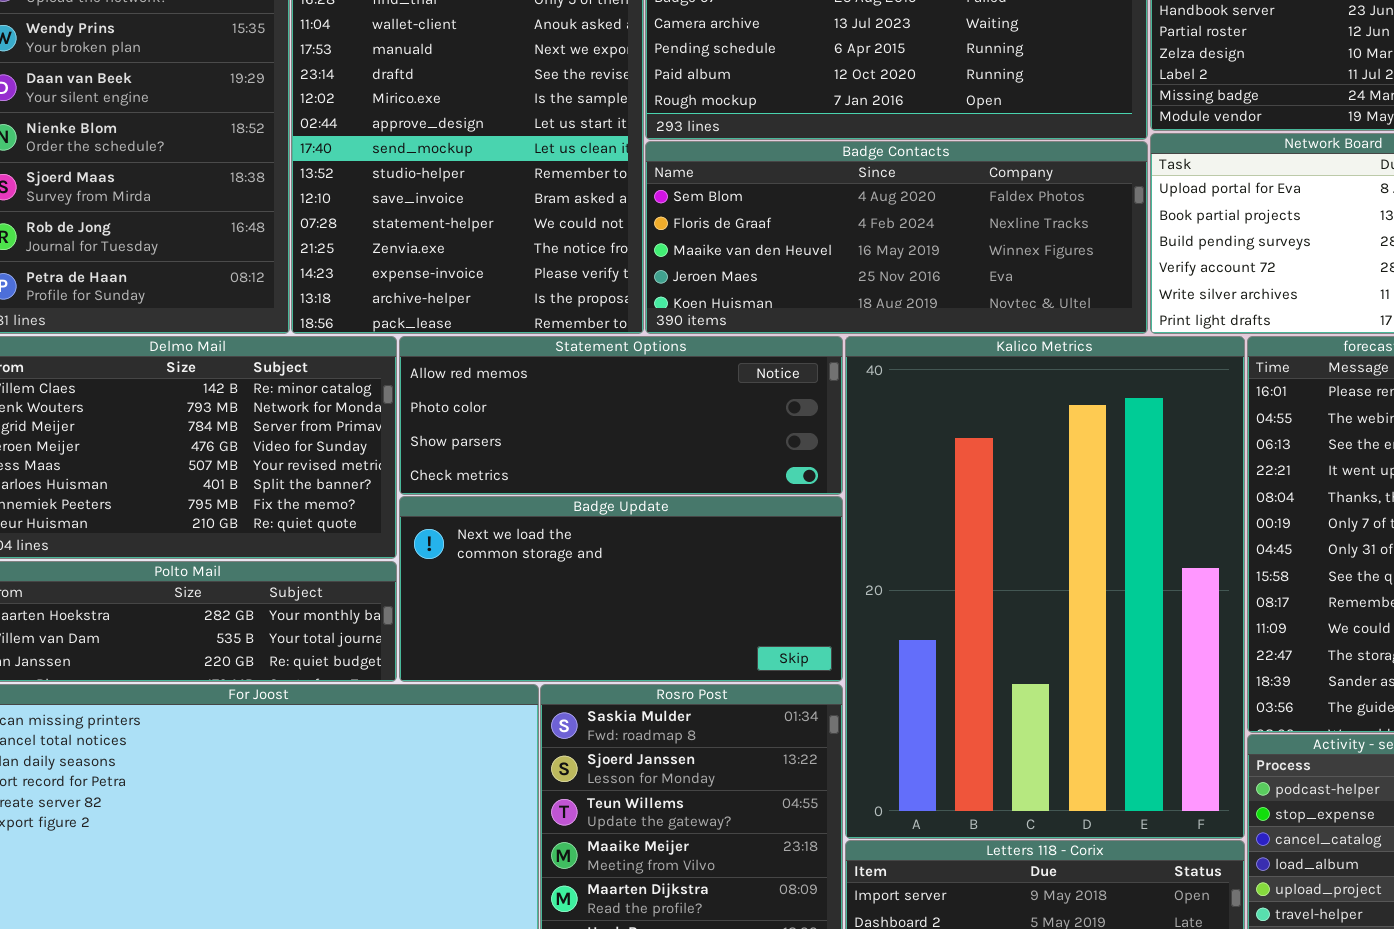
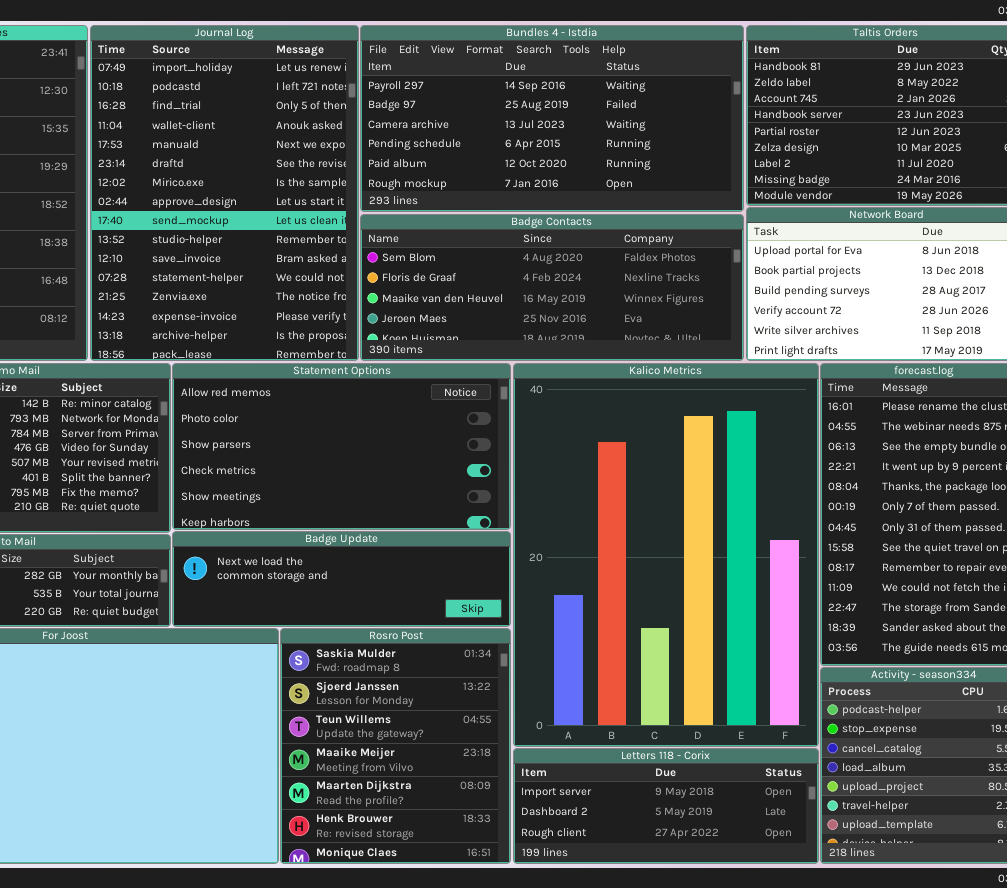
Statement Options: [399,336,843,495] -> [172,363,511,530], resized
Badge Update: [399,496,843,682] -> [172,531,511,627], resized

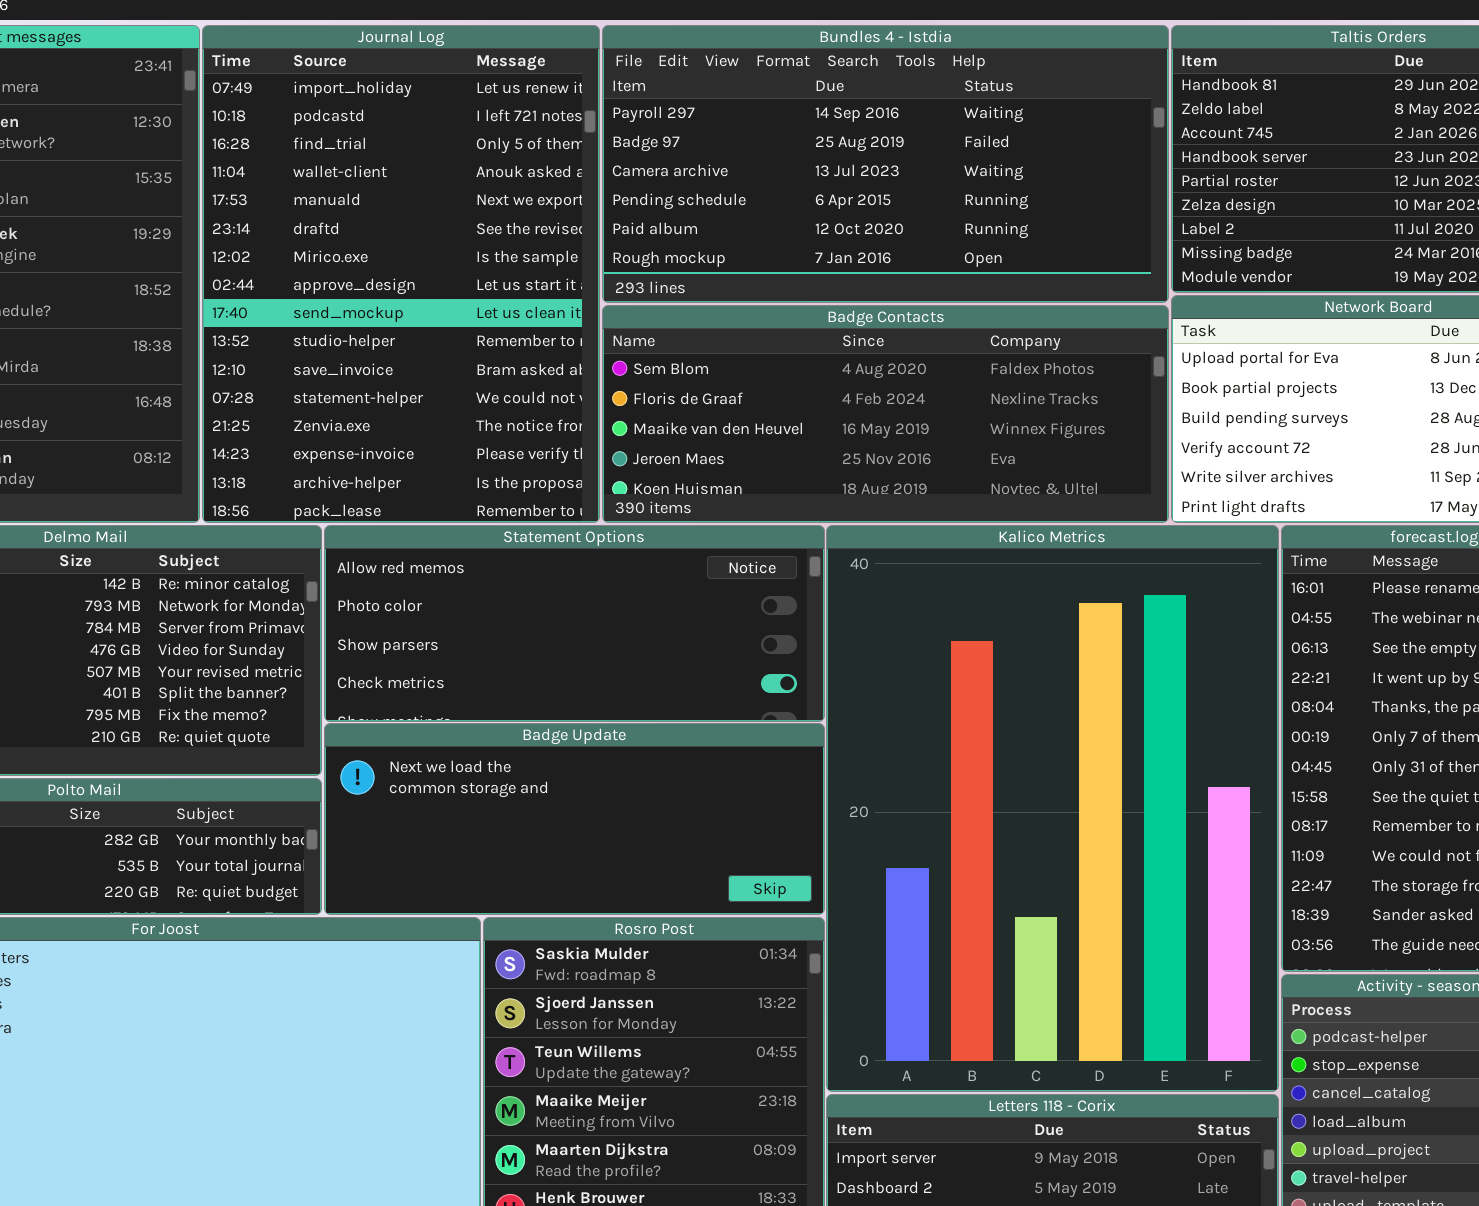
Statement Options: [172,363,511,530] -> [324,525,825,722], resized
Badge Update: [172,531,511,627] -> [324,723,825,915], resized

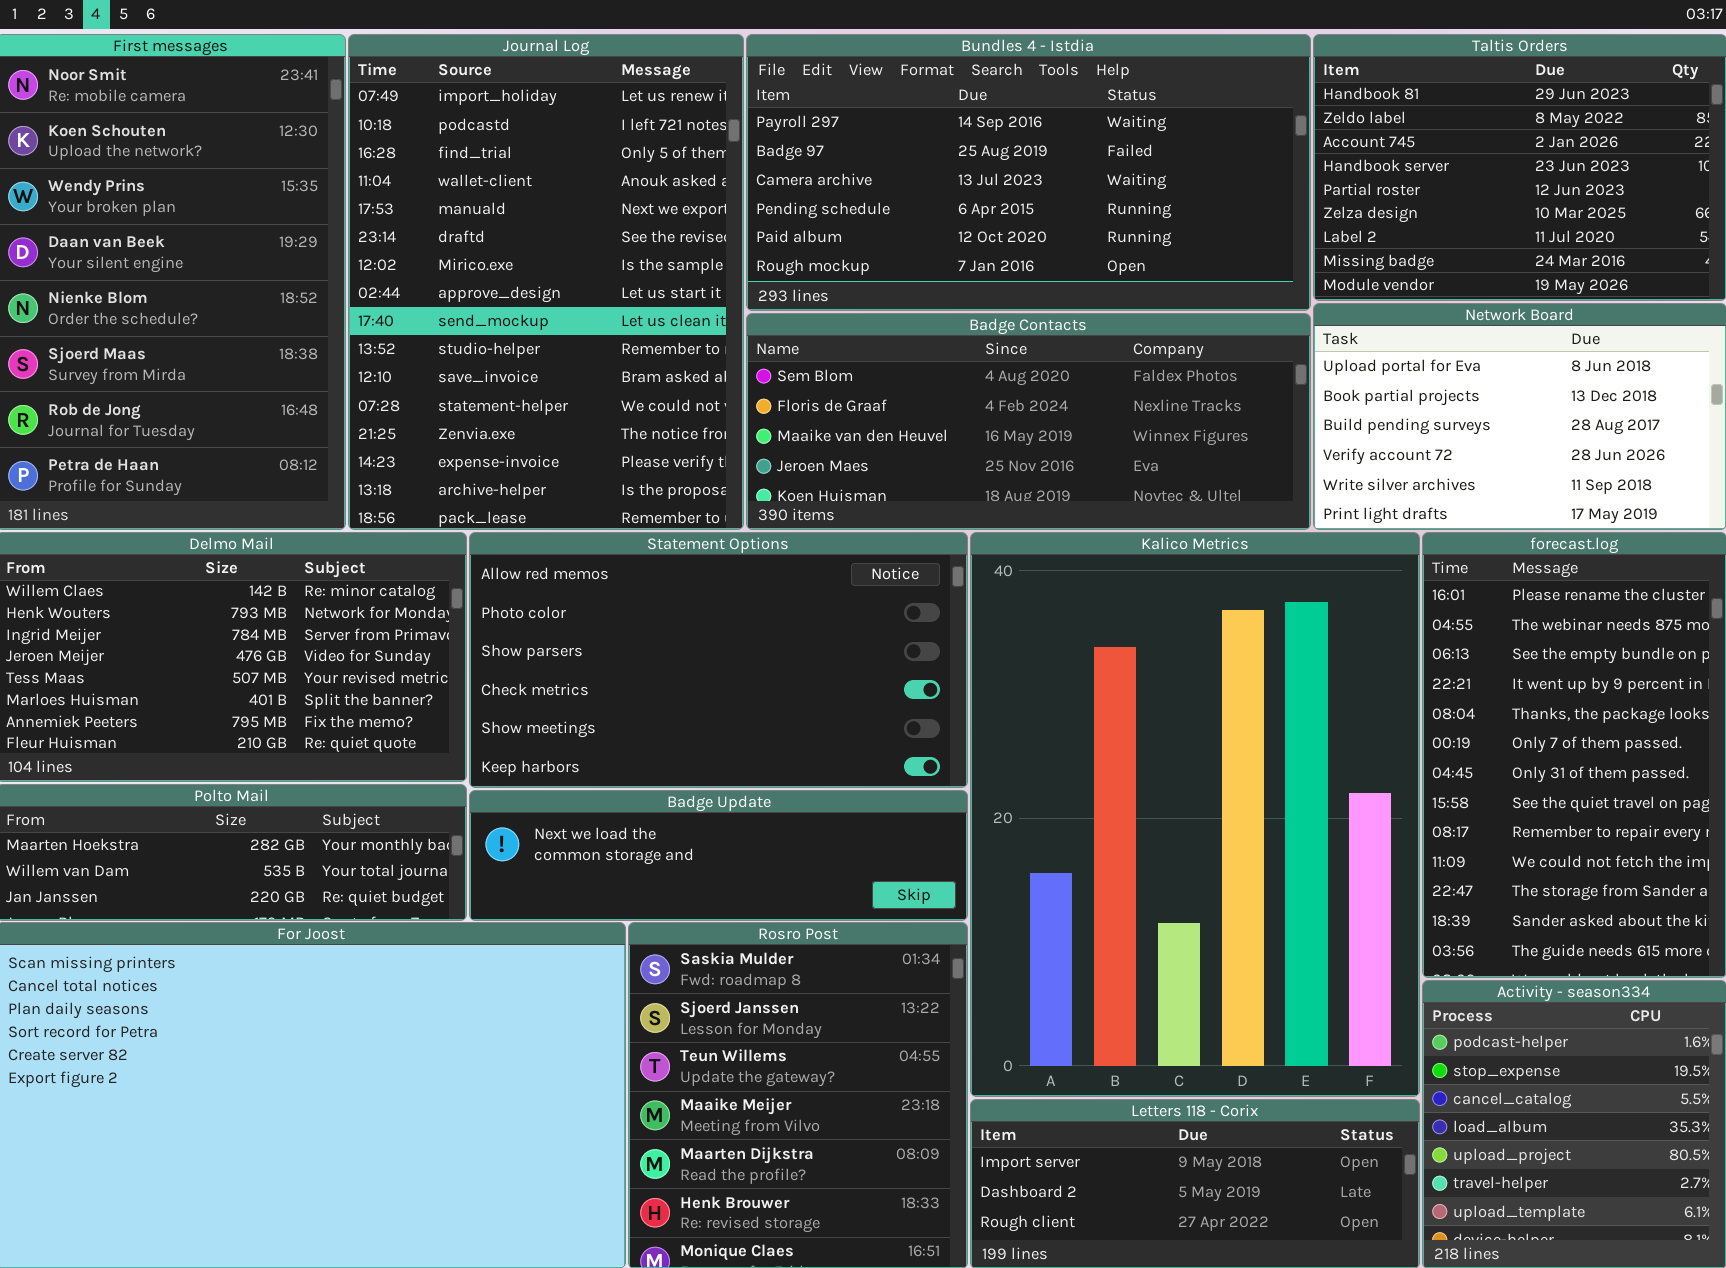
Statement Options: [324,525,825,722] -> [469,532,968,788], resized
Badge Update: [324,723,825,915] -> [469,790,968,921], resized

